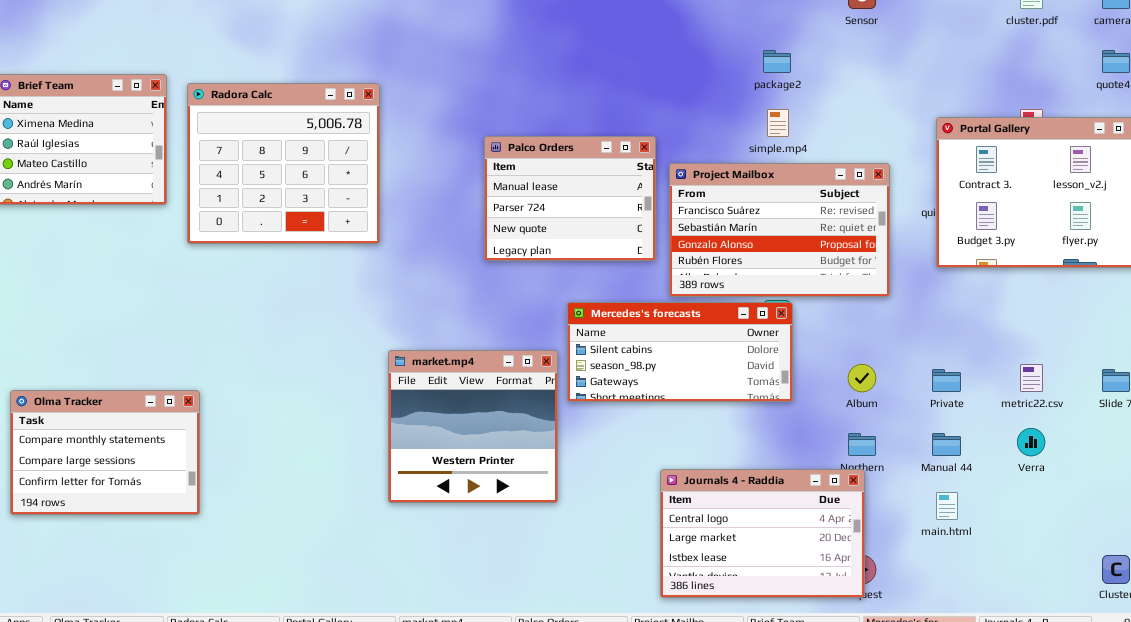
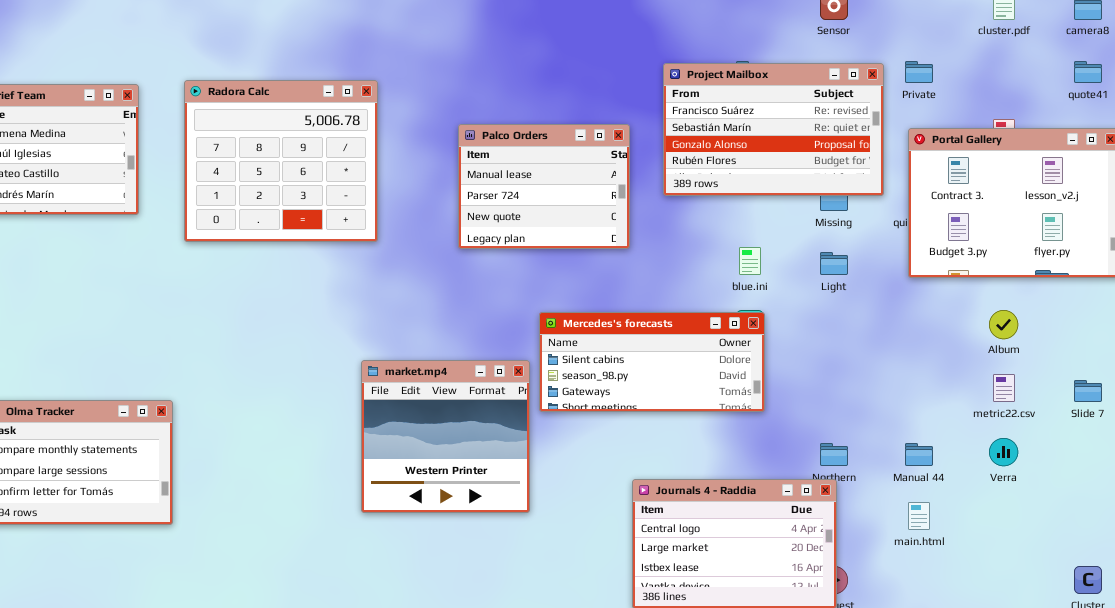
Radora Calc: [187,83,380,244] -> [184,80,378,242], moved
Palco Orders: [484,136,656,261] -> [458,124,630,249], moved
Project Mailbox: [669,163,890,297] -> [663,63,884,196], moved
Album: [848,364,876,392] -> [989,310,1018,339], moved
Private: [932,369,961,392] -> [905,61,933,83], moved

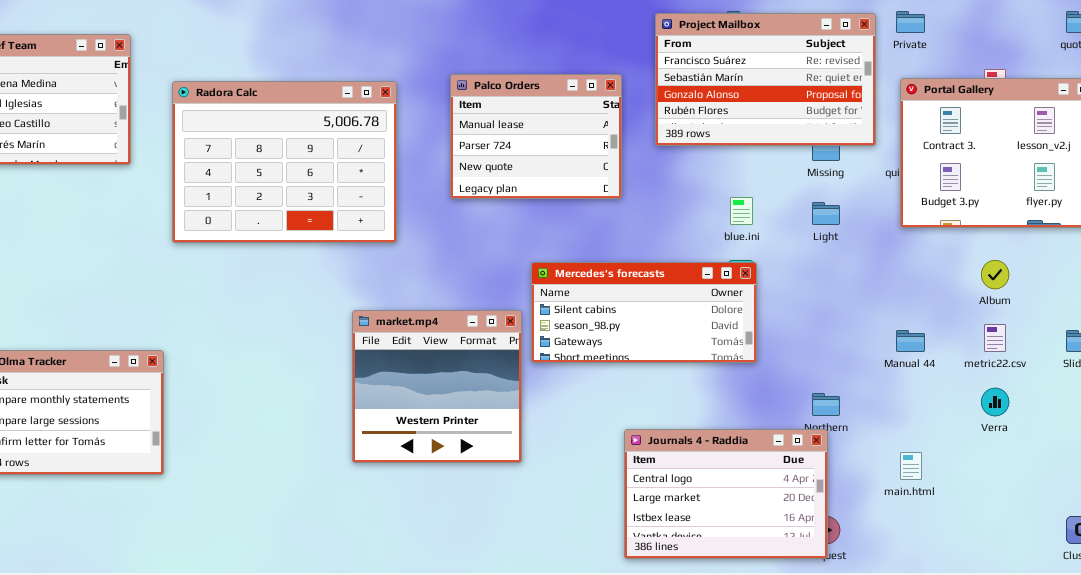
Radora Calc: [184,80,378,242] -> [172,81,397,243], moved, resized
Manual 44: [905,443,933,466] -> [896,330,925,352], moved

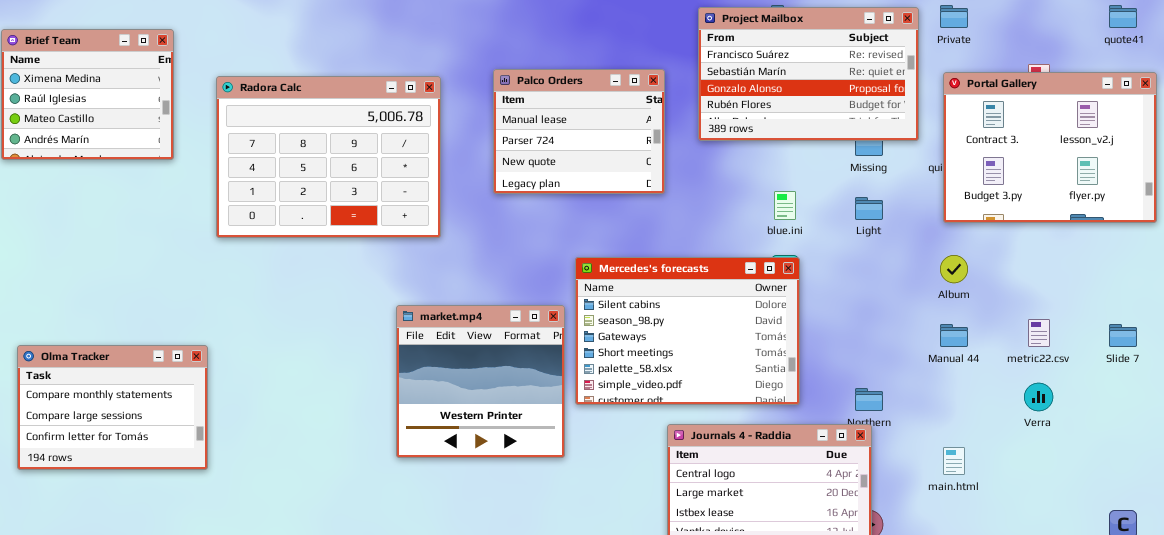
Album: [981,260,1009,289] -> [940,255,968,283], moved
Mercedes's forecasts: [531,262,757,363] -> [575,257,800,405], resized

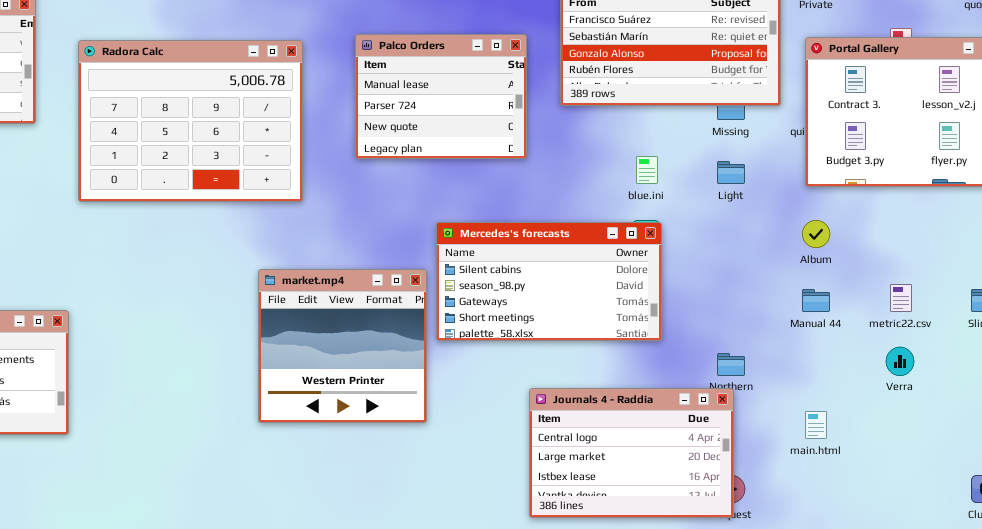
Mercedes's forecasts: [575,257,800,405] -> [436,222,662,341], resized

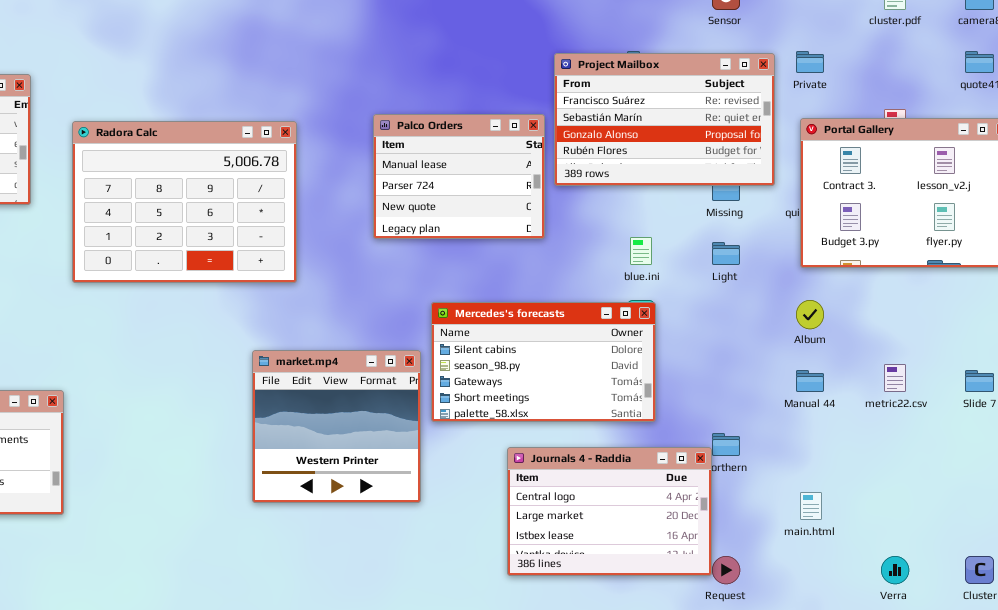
Palco Orders: [355,34,527,159] -> [373,114,545,239], moved
Verra: [886,347,914,376] -> [881,556,909,584], moved
Journals 4 - Raddia: [529,388,734,518] -> [507,447,712,576], moved

